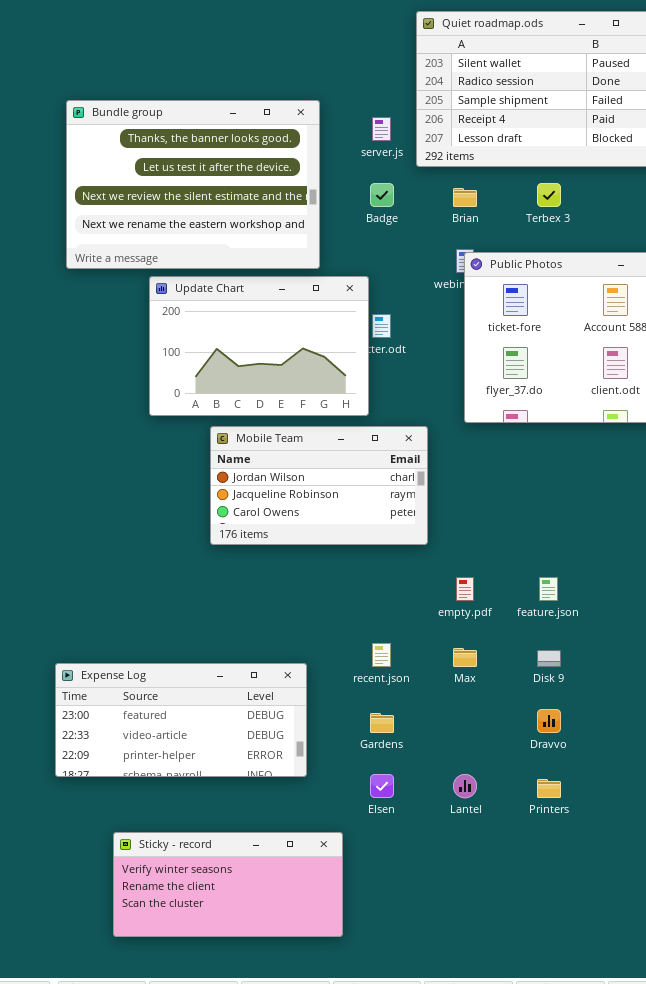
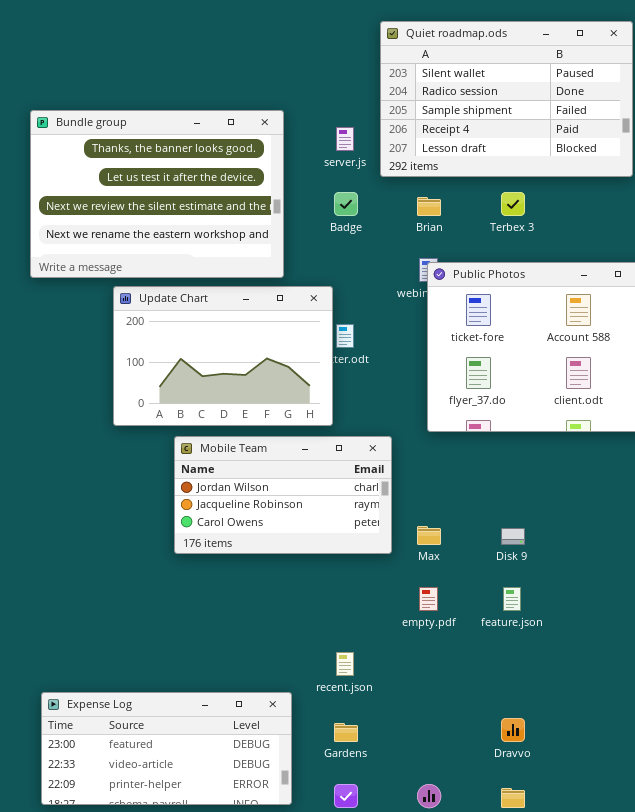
Max: [453,648,477,667] -> [417,526,441,545], moved
Disk 9: [537,650,561,667] -> [501,528,525,545], moved
Expense Log: [55,663,307,777] -> [41,692,292,805], moved

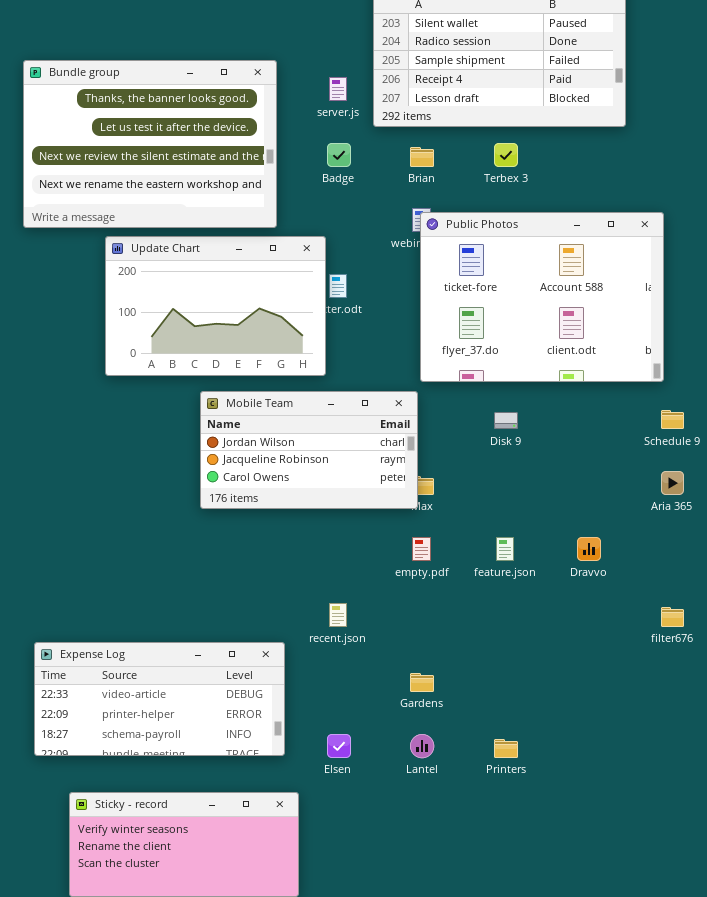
Mobile Team: [174,436,392,554] -> [200,391,418,509], moved
Disk 9: [501,528,525,545] -> [494,412,518,429], moved
Expense Log: [41,692,292,805] -> [34,642,285,756], scrolled down 1 row
Dravvo: [501,718,525,742] -> [577,537,601,561], moved
Gardens: [334,723,358,742] -> [410,673,434,692], moved

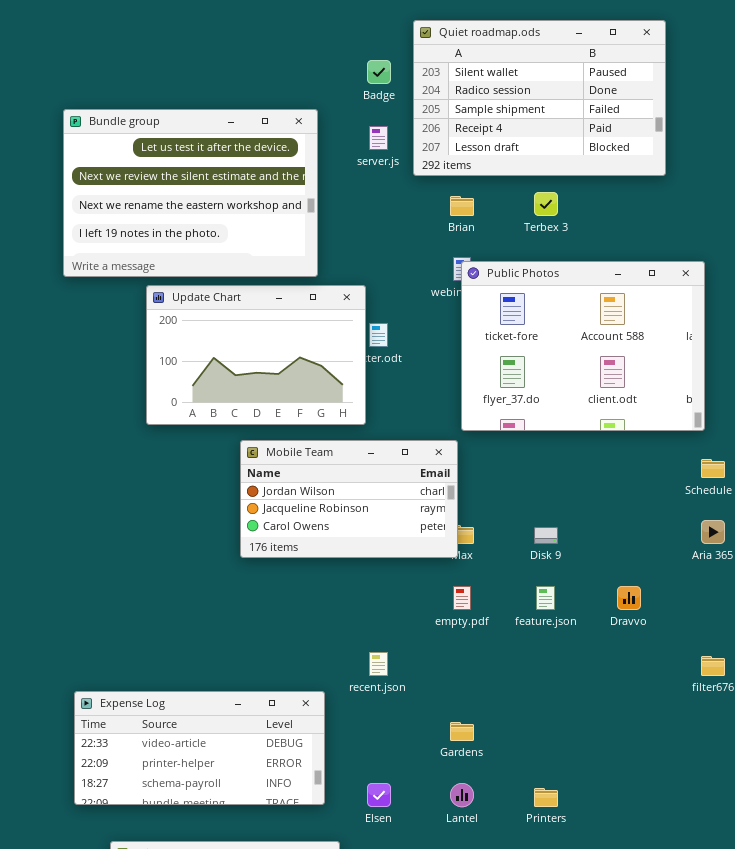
Bundle group: [23,60,277,228] -> [63,109,318,277], scrolled down 1 row
Badge: [327,143,351,167] -> [367,60,391,84], moved
Disk 9: [494,412,518,429] -> [534,527,558,544], moved

